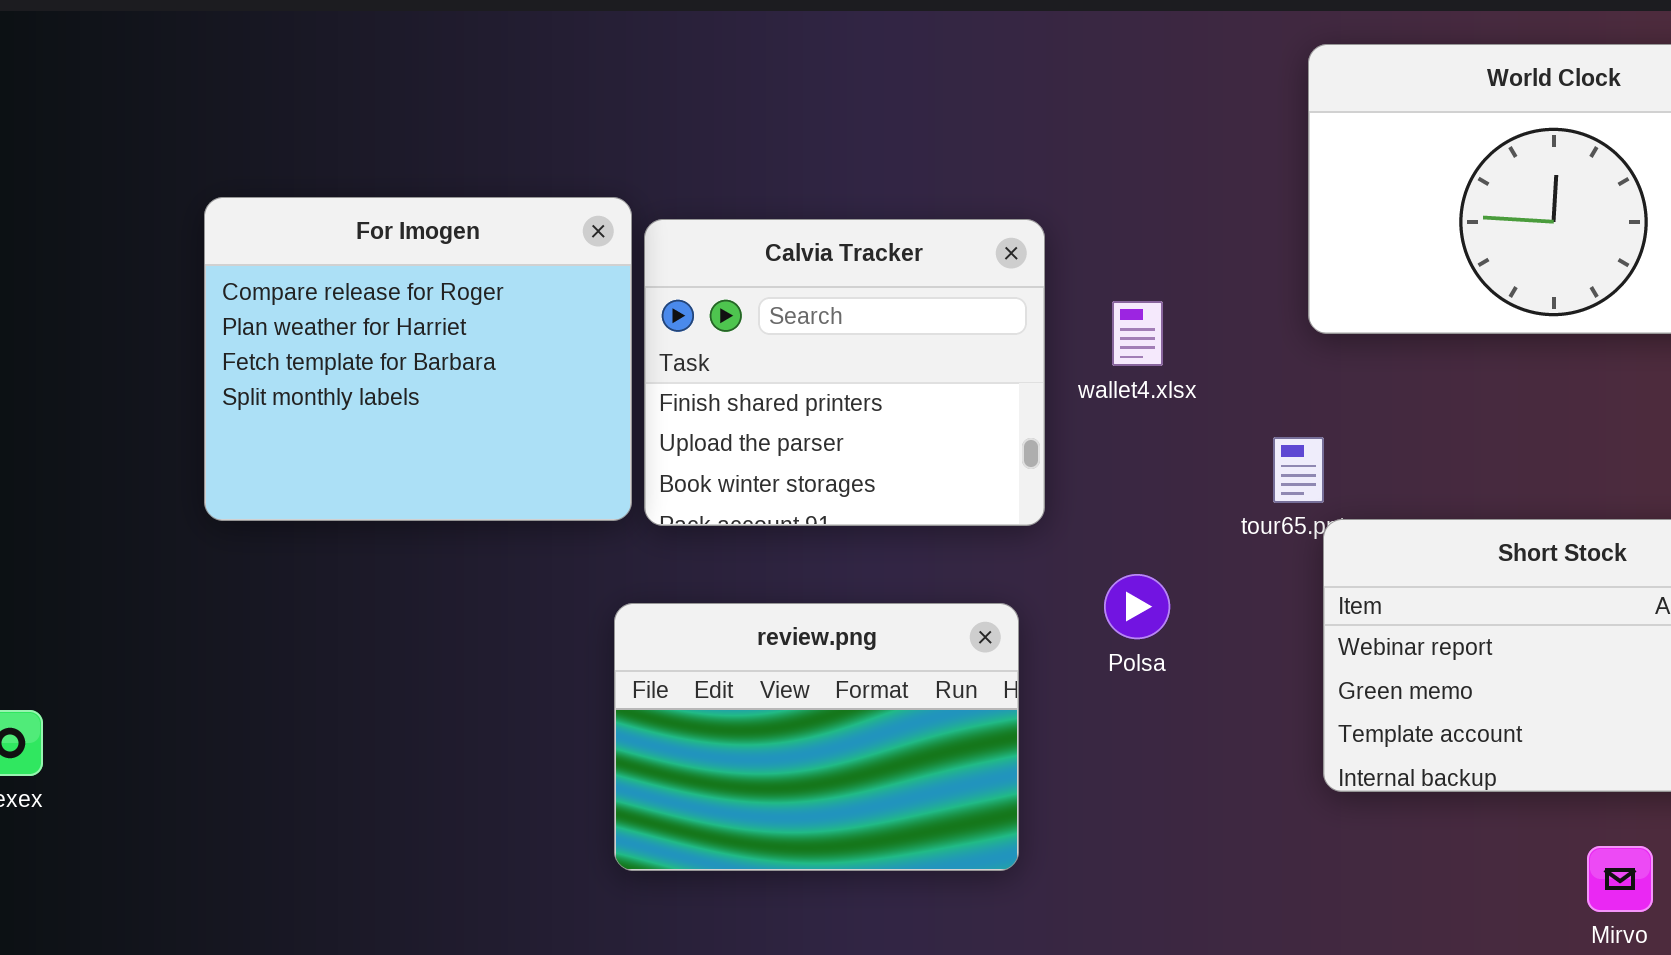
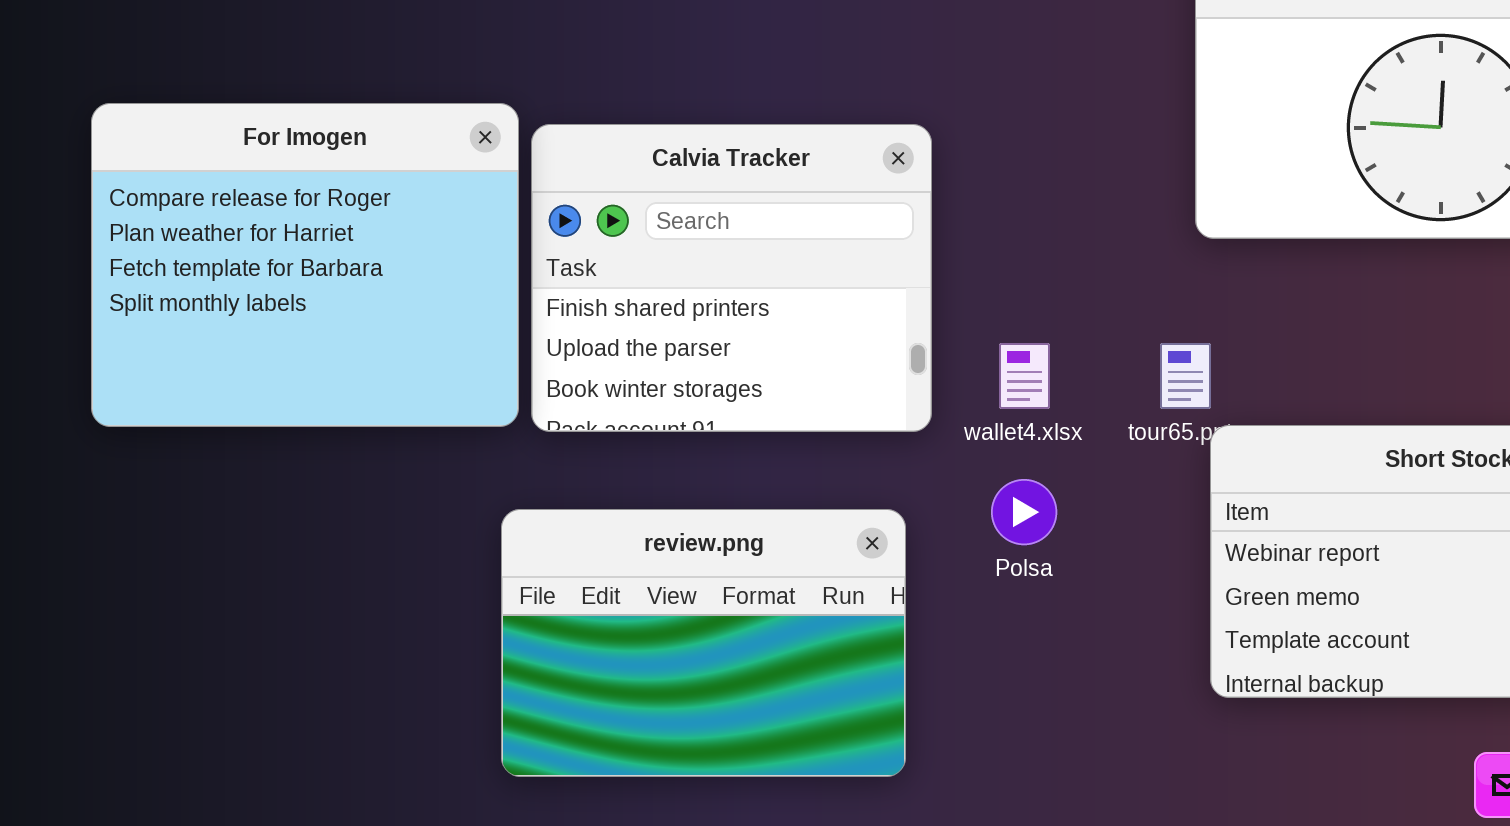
wallet4.xlsx: [1112,301,1163,366] -> [999,343,1050,409], moved

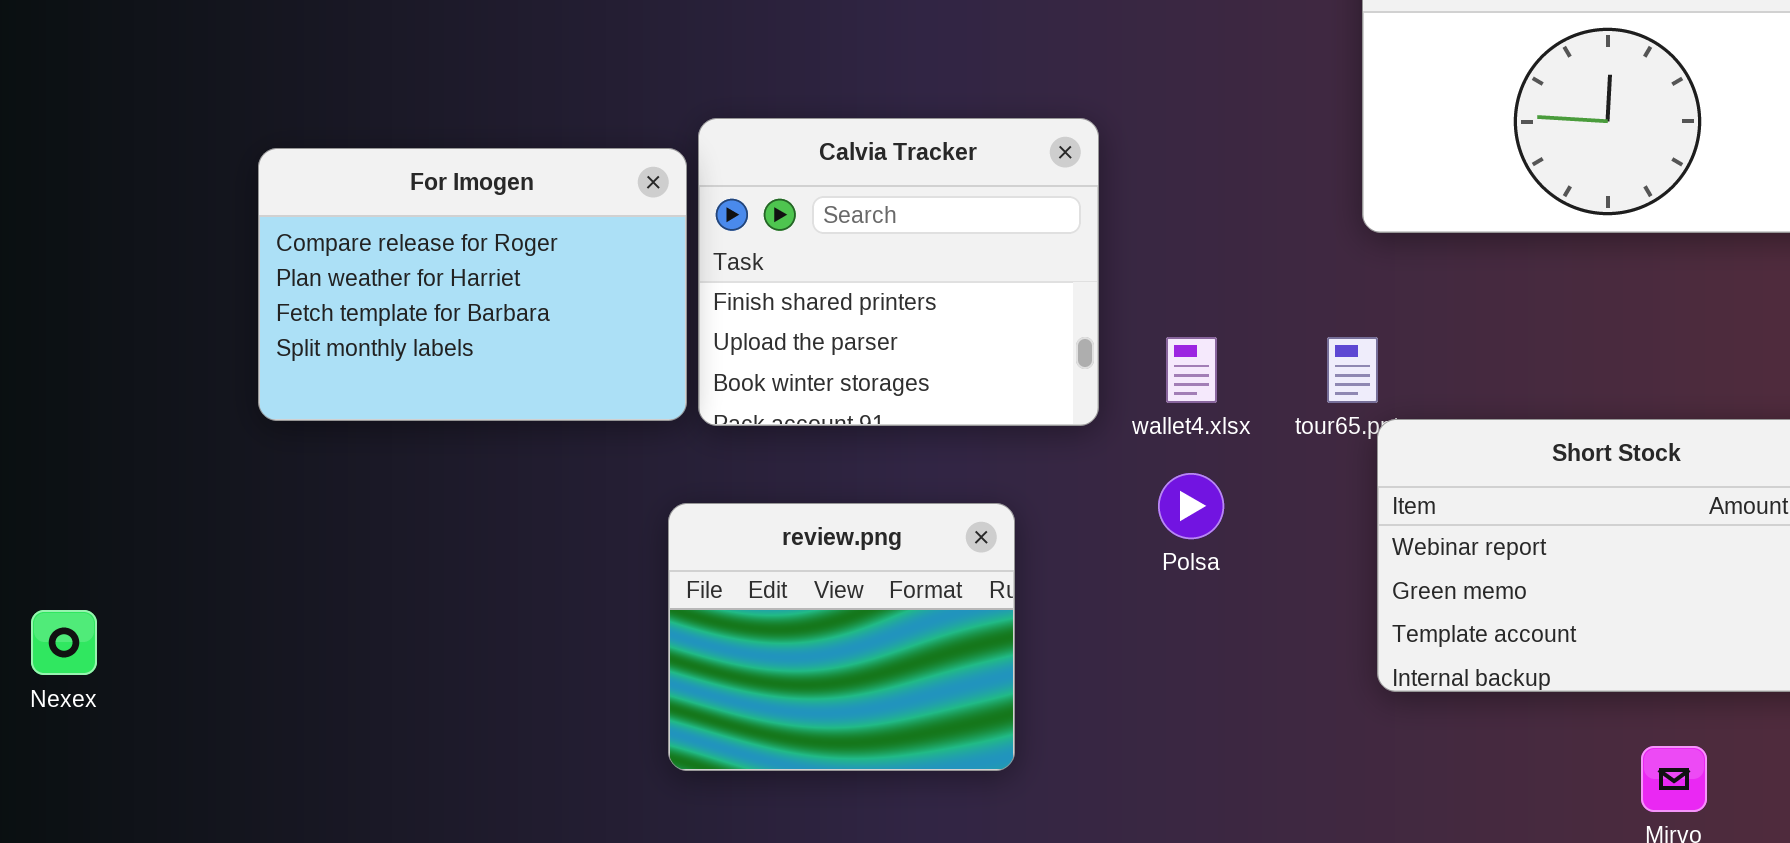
For Imogen: [91,103,519,427] -> [258,148,687,421], resized
review.png: [501,509,906,777] -> [668,503,1015,771], resized

